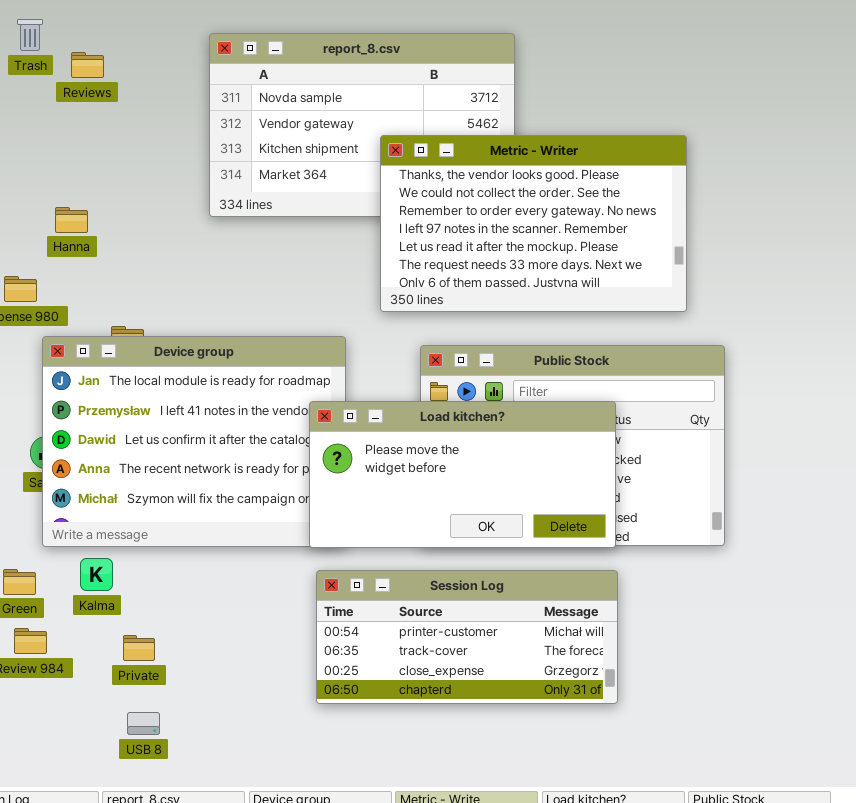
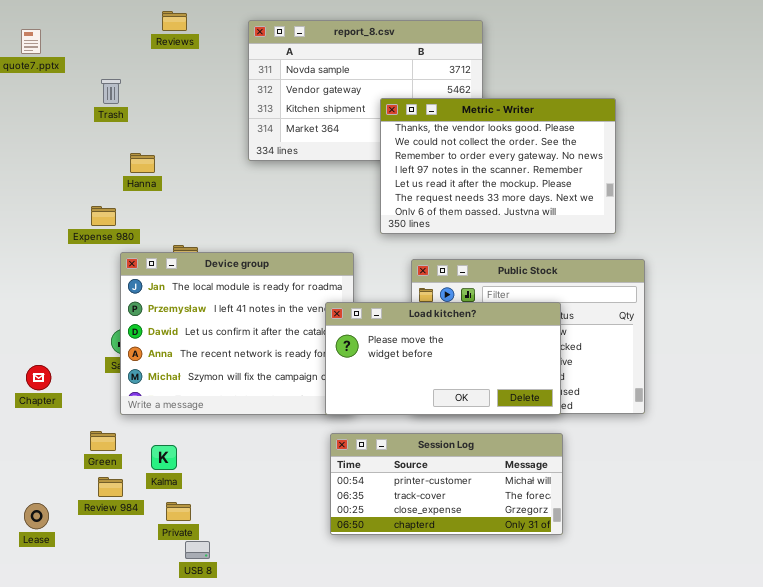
Trash: [17,19,43,51] -> [101,79,121,104], moved
Reviews: [71,52,104,78] -> [162,11,187,31], moved
Kalma: [80,558,113,591] -> [151,445,177,470], moved
Private: [123,635,155,661] -> [166,502,191,521], moved

